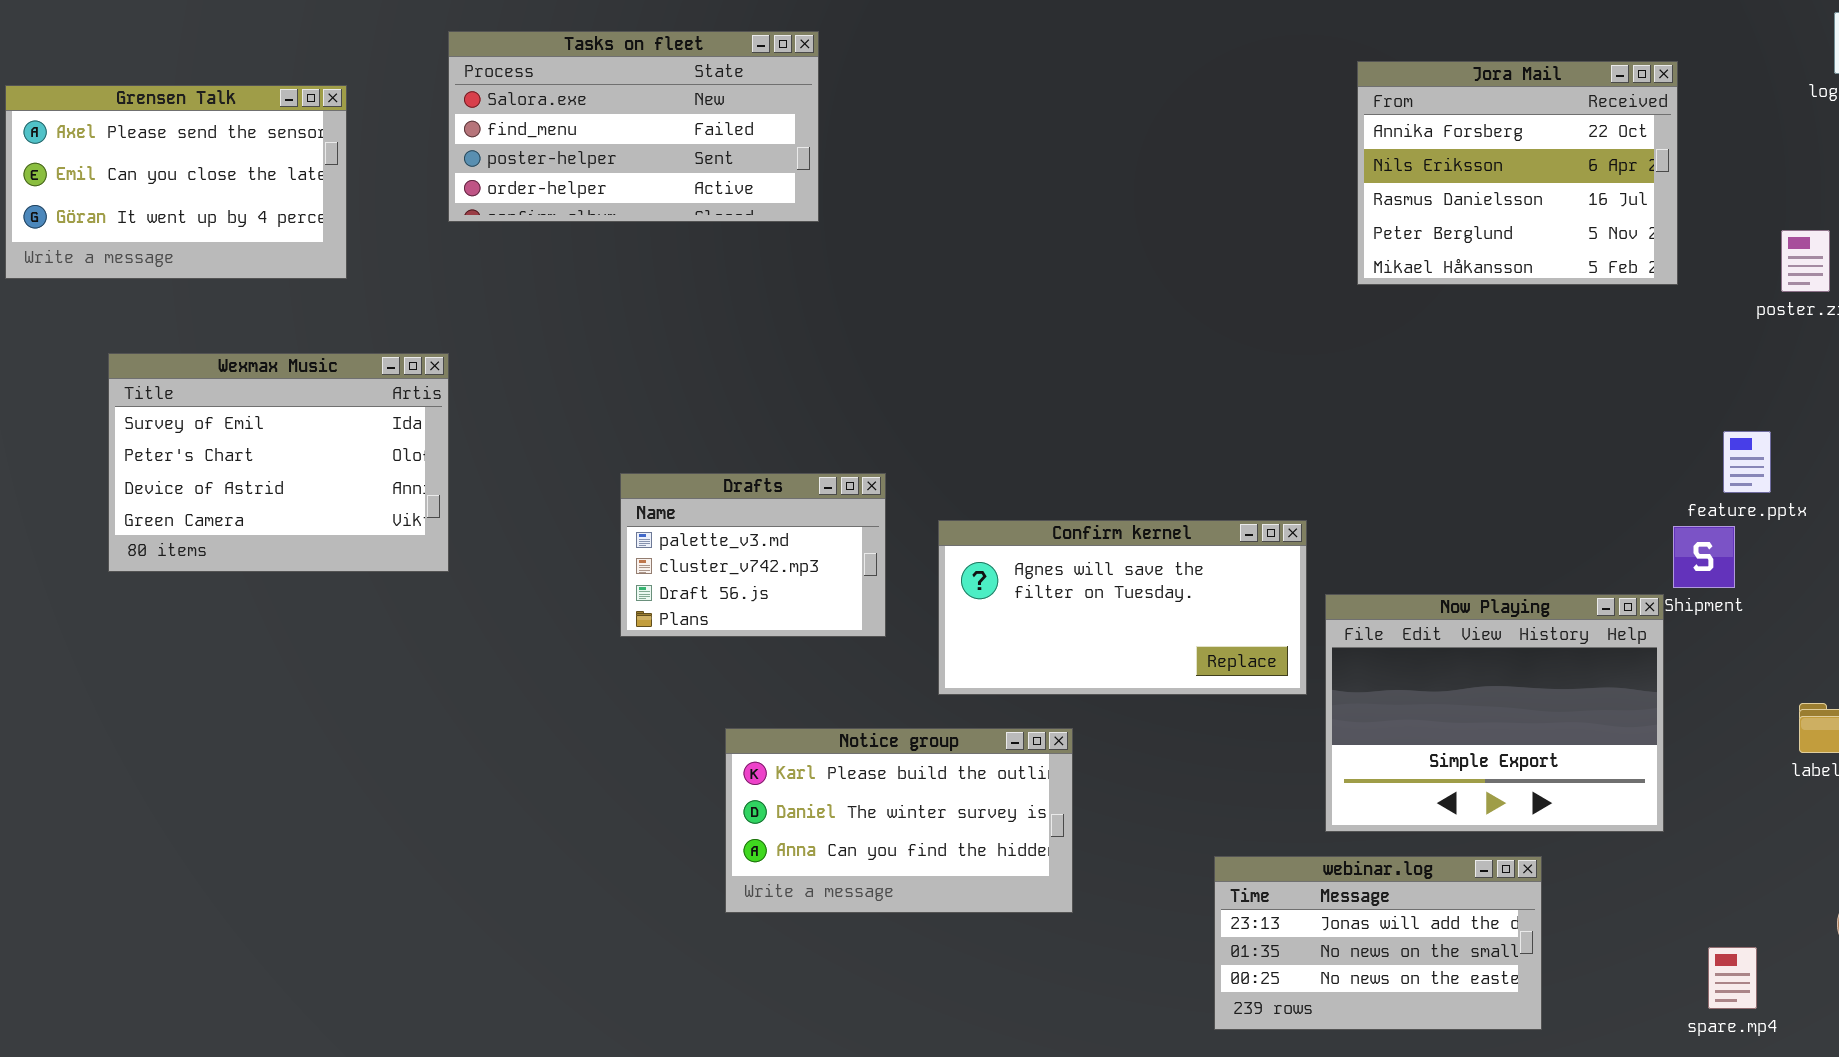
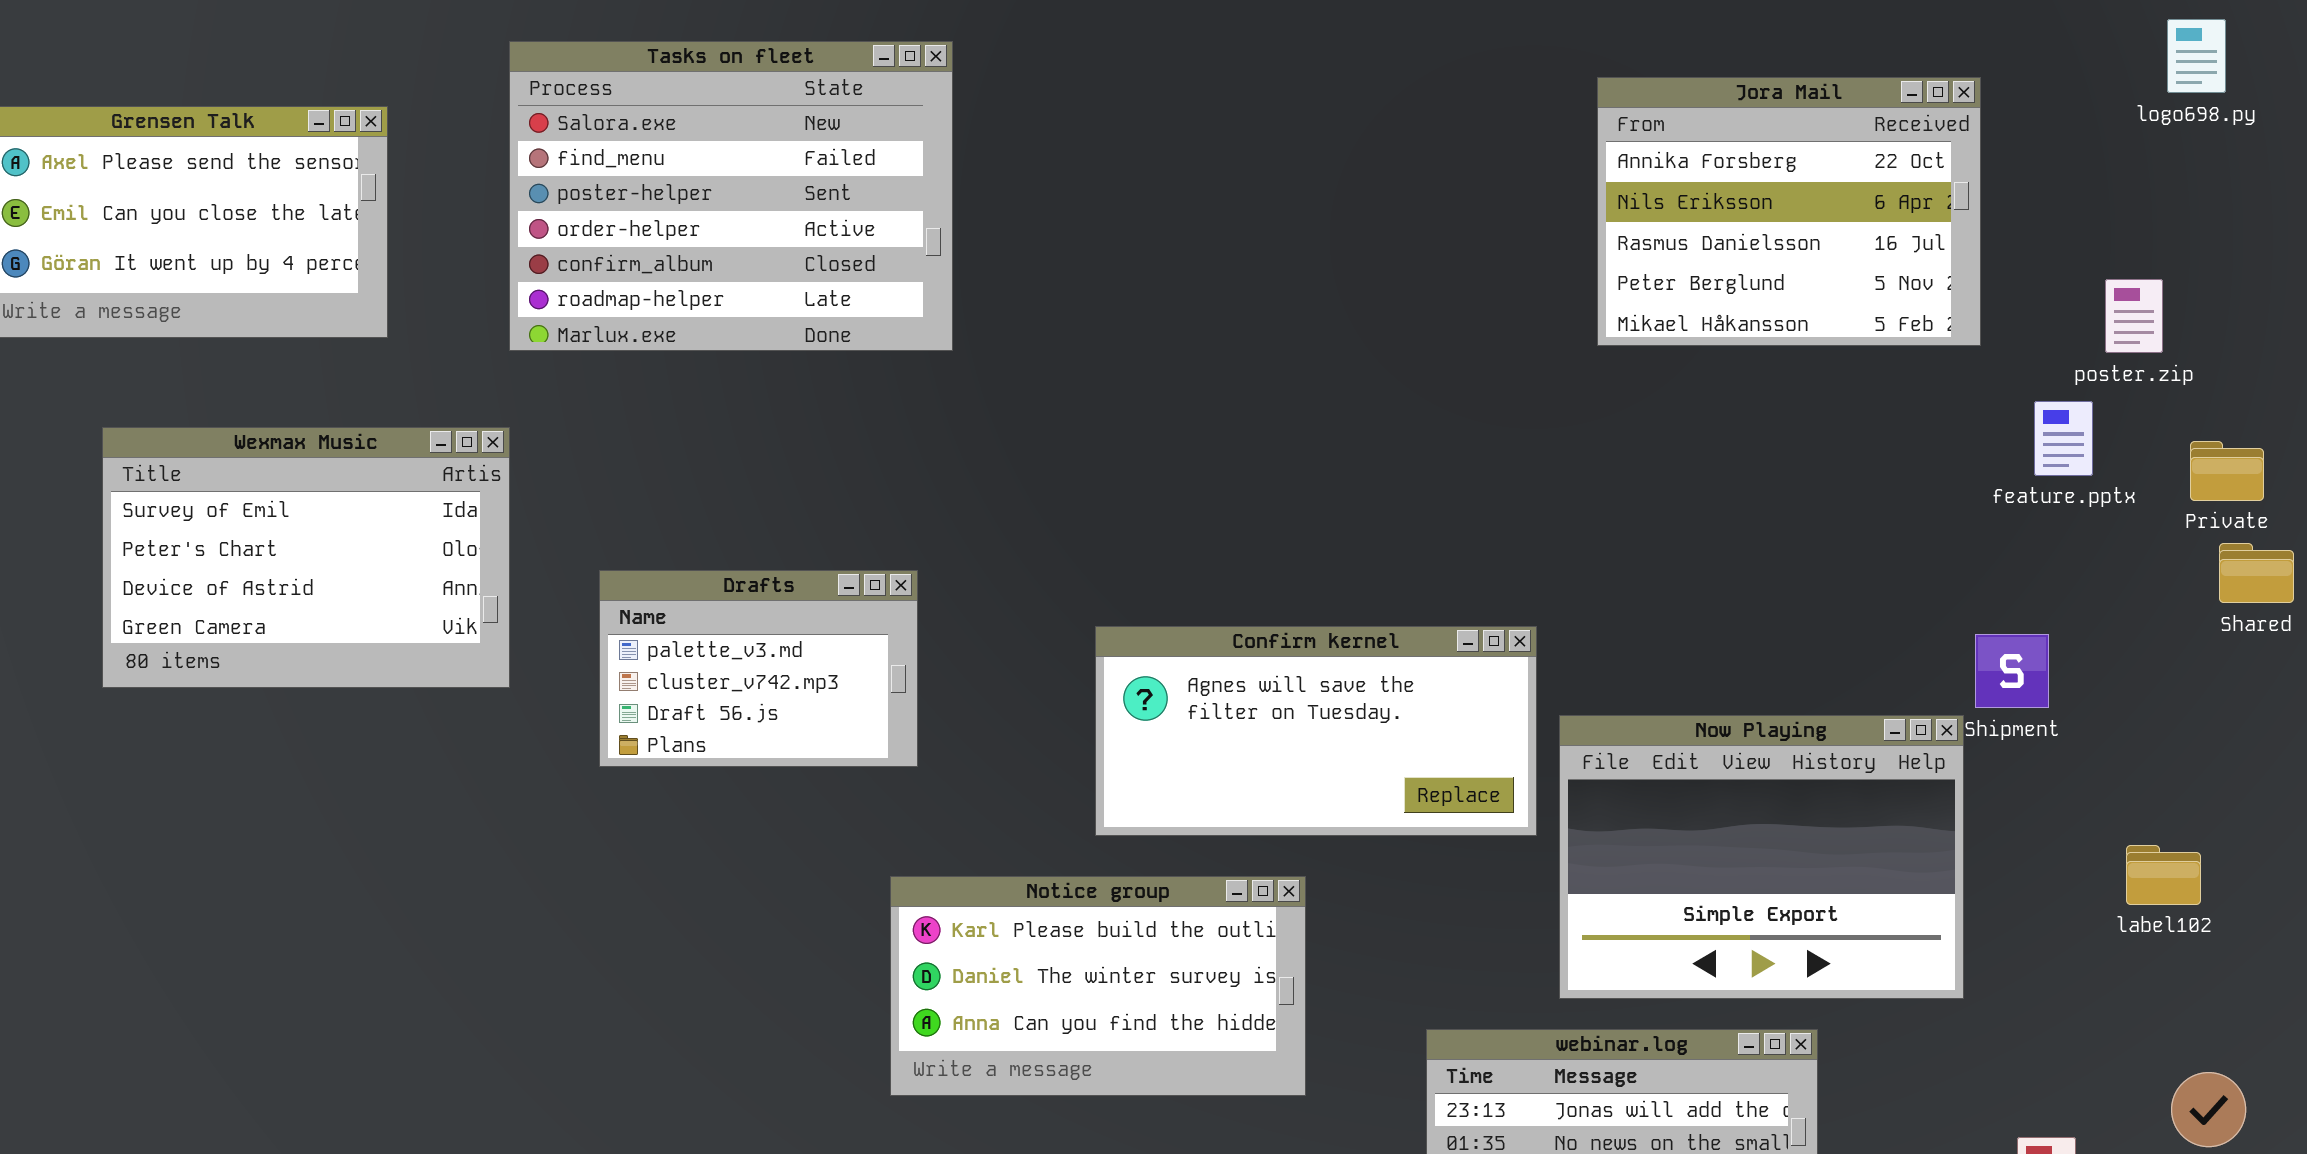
Tasks on fleet: [448,31,819,222] -> [509,41,953,351], resized
feature.pptx: [1723,431,1771,493] -> [2034,401,2093,476], moved
Drafts: [620,473,886,637] -> [599,570,918,767], moved
Notice group: [725,728,1073,913] -> [890,876,1306,1096], moved

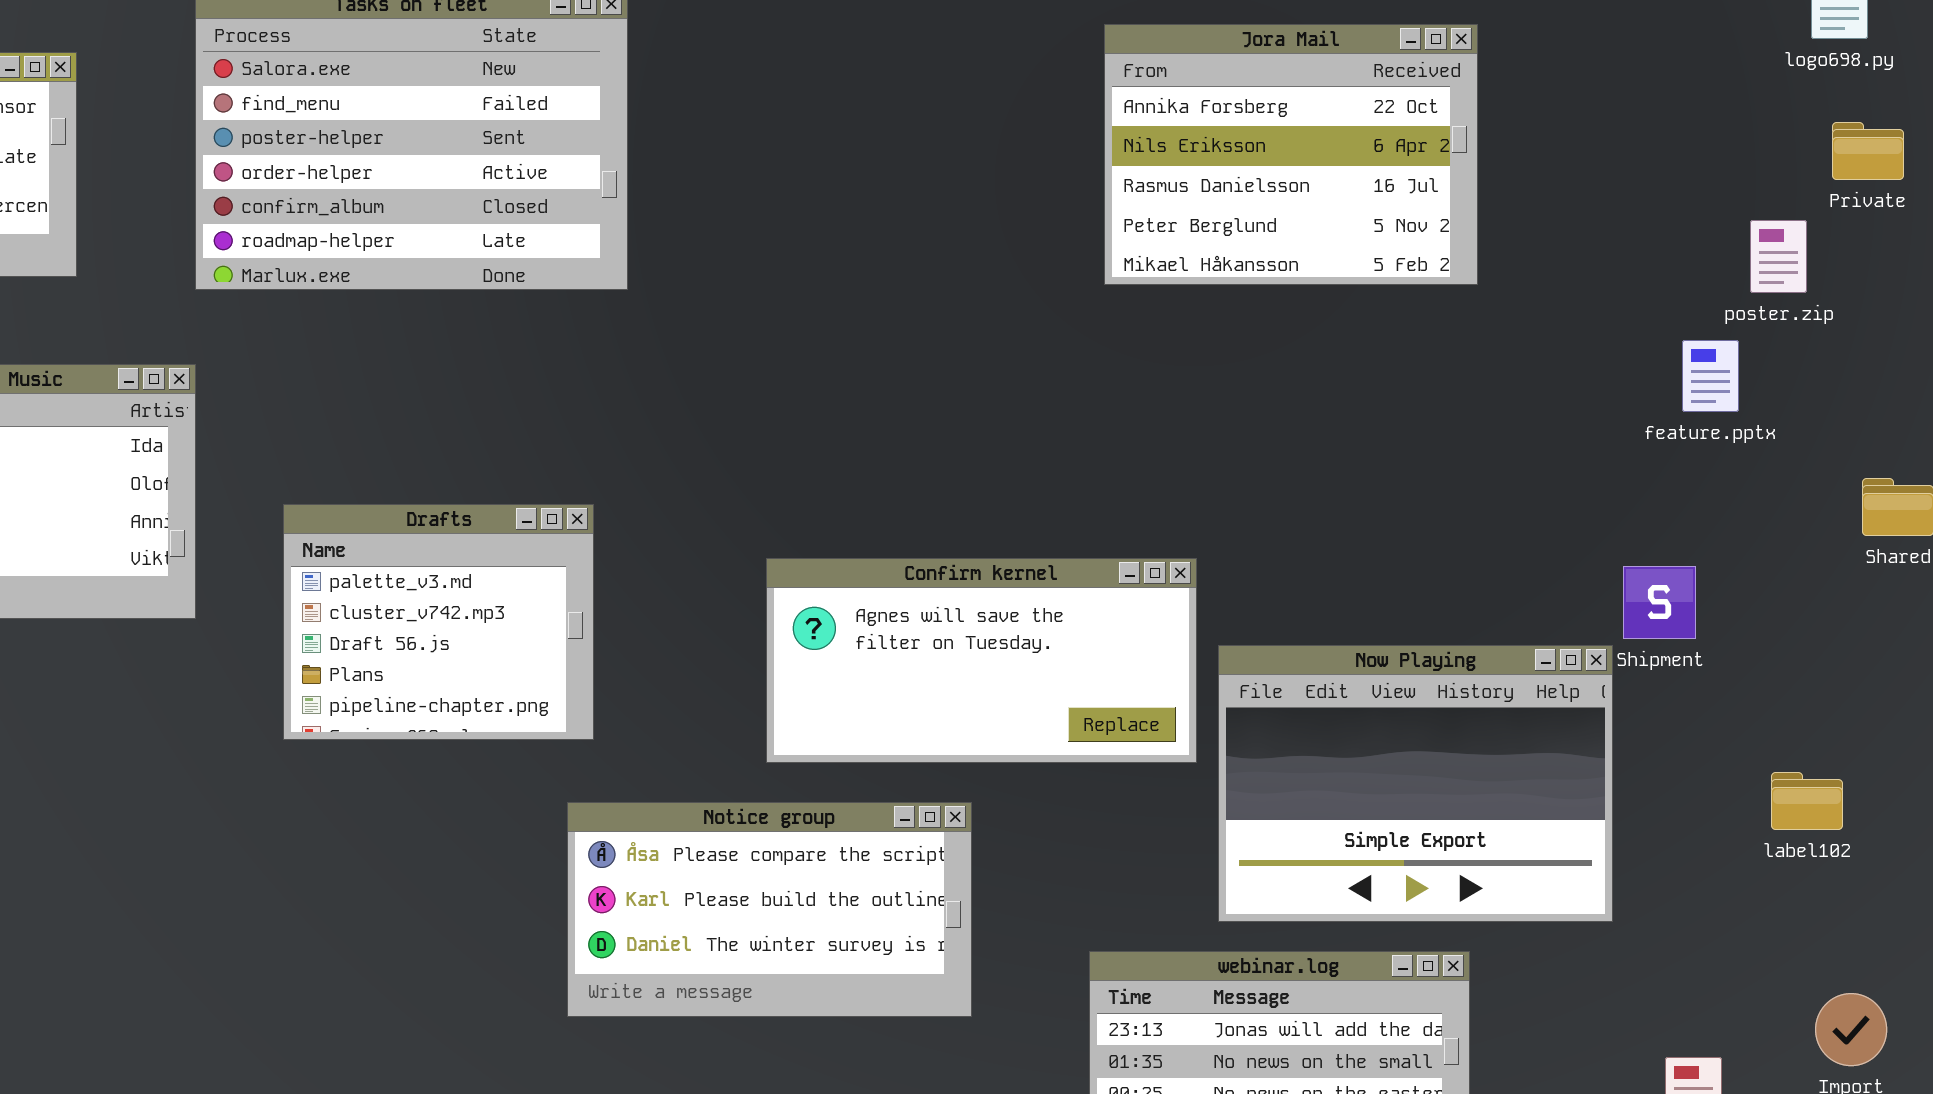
Jora Mail: [1597,77,1981,346] -> [1104,24,1478,285], moved
Private: [2190,441,2264,501] -> [1832,122,1904,180], moved
Drafts: [599,570,918,767] -> [283,504,594,740], resized
Notice group: [890,876,1306,1096] -> [567,802,972,1017], scrolled up 1 row

